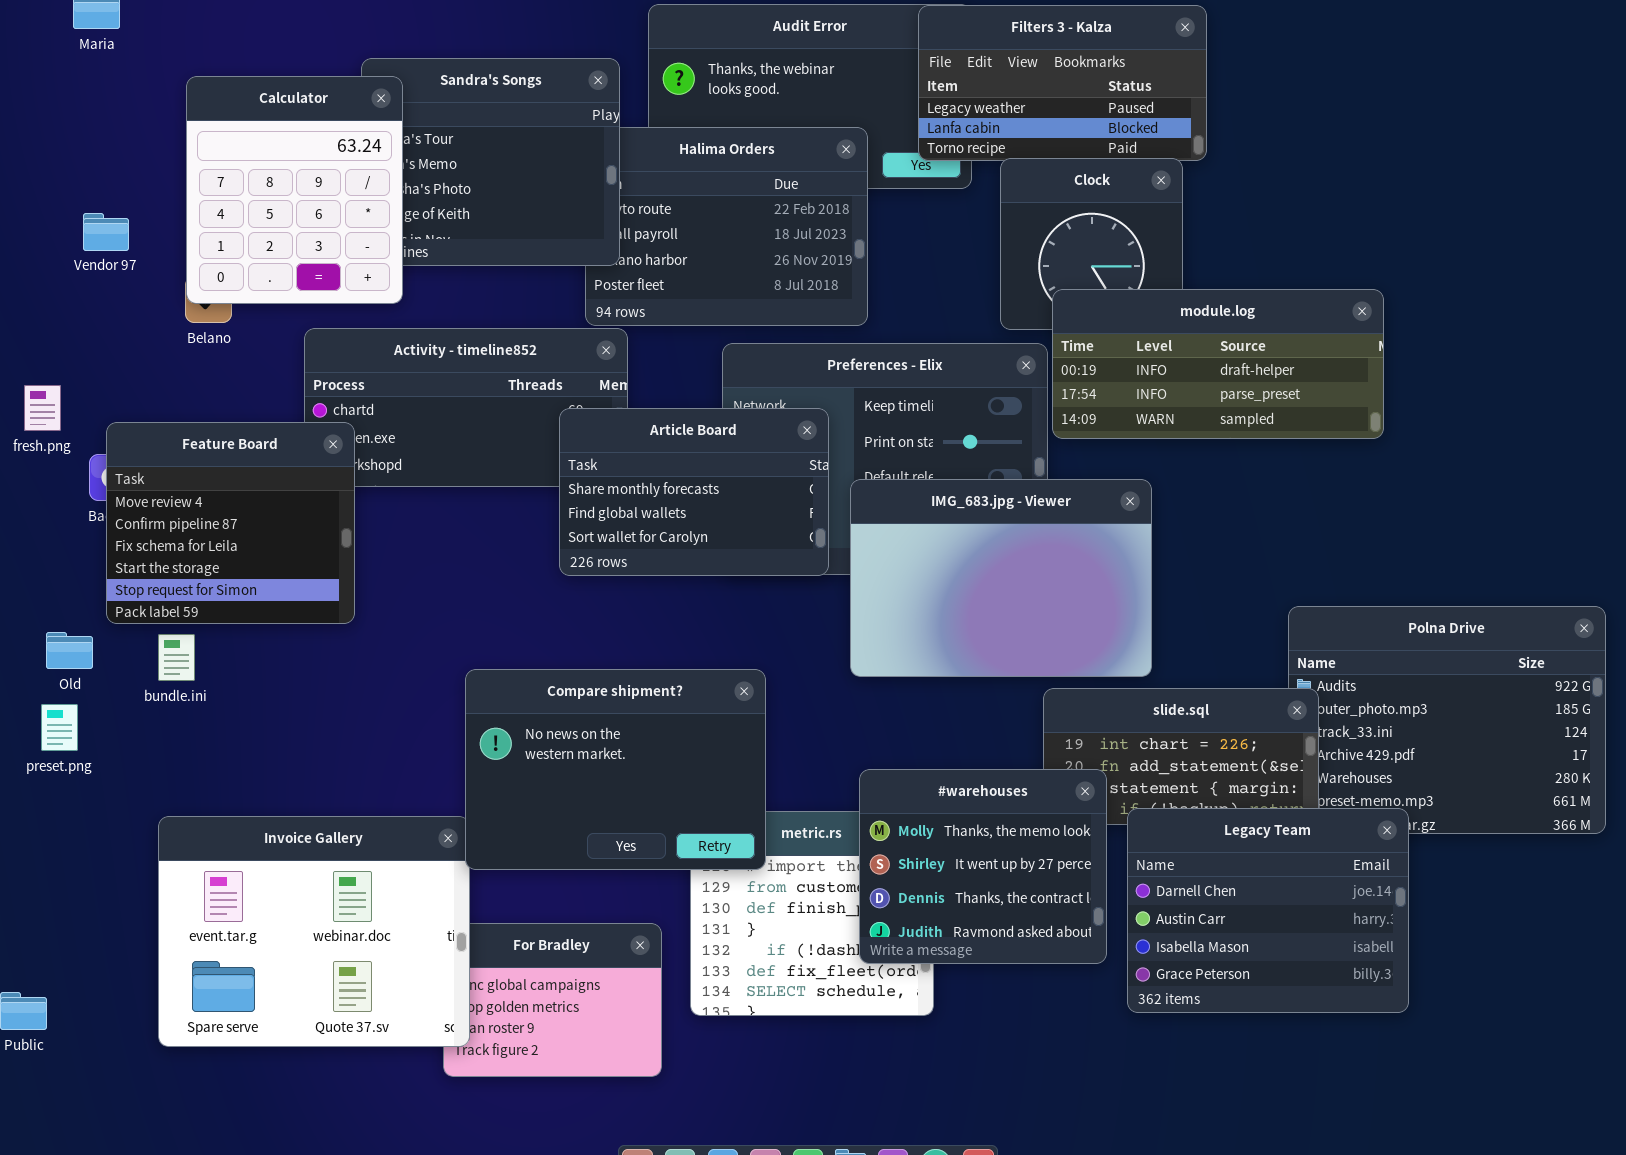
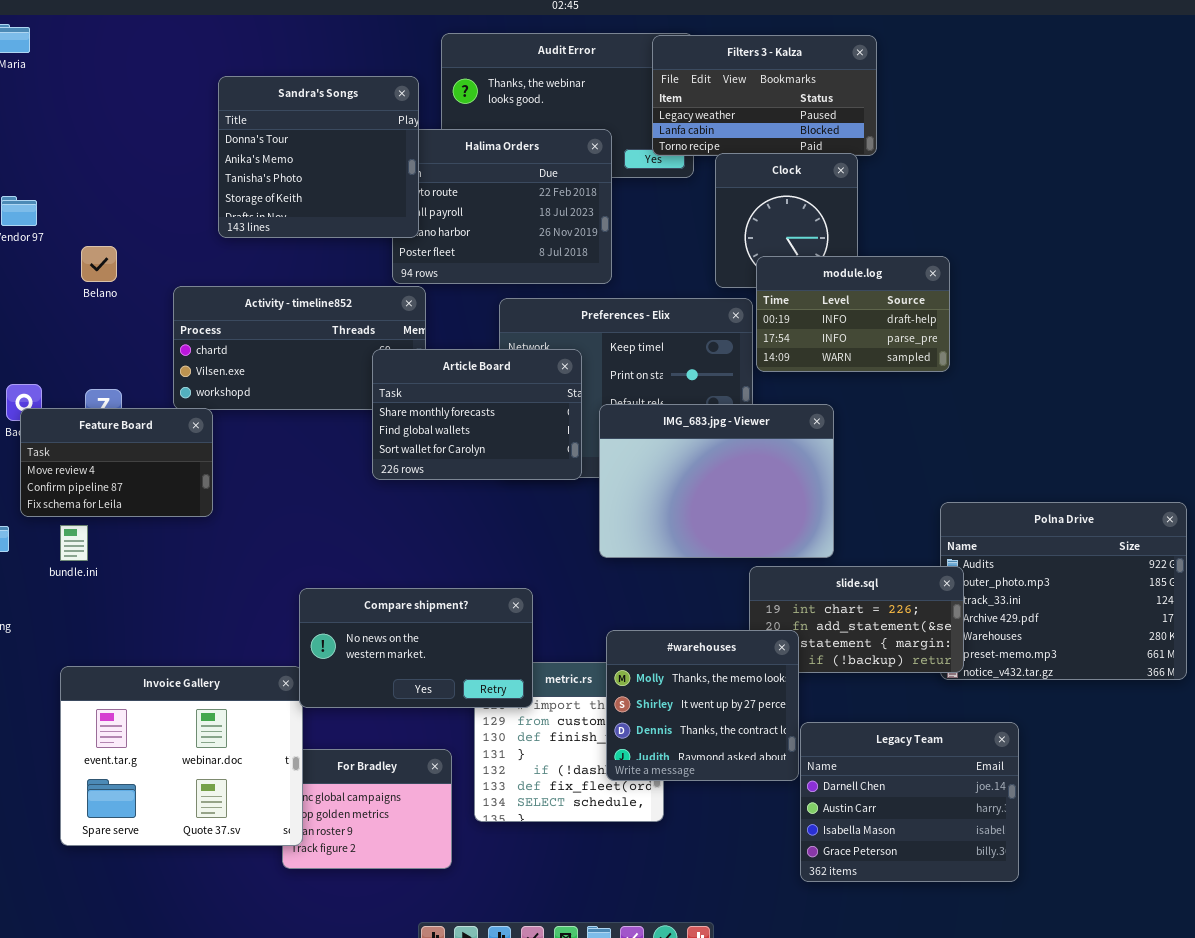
Calculator: [186,76,403,304] -> none, closed
module.log: [1052,289,1384,439] -> [756,256,950,372], resized
Feature Board: [106,422,355,624] -> [20,408,213,517], resized
Compare shipment?: [465,669,766,870] -> [299,588,533,708], resized
Legacy Team: [1127,808,1409,1013] -> [800,722,1019,882], moved

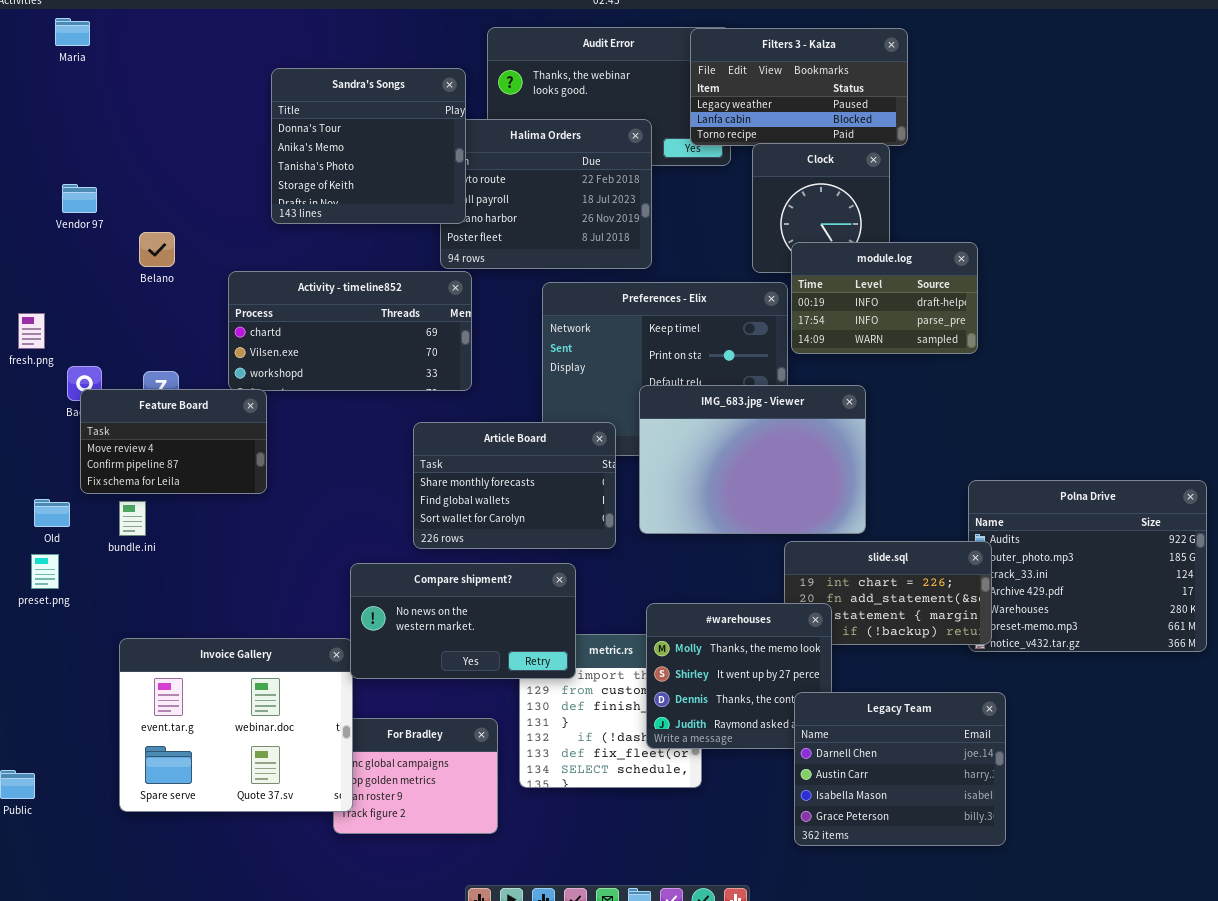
Article Board: [372,349,582,480] -> [413,422,616,549], moved
Legacy Team: [800,722,1019,882] -> [794,692,1006,846], moved

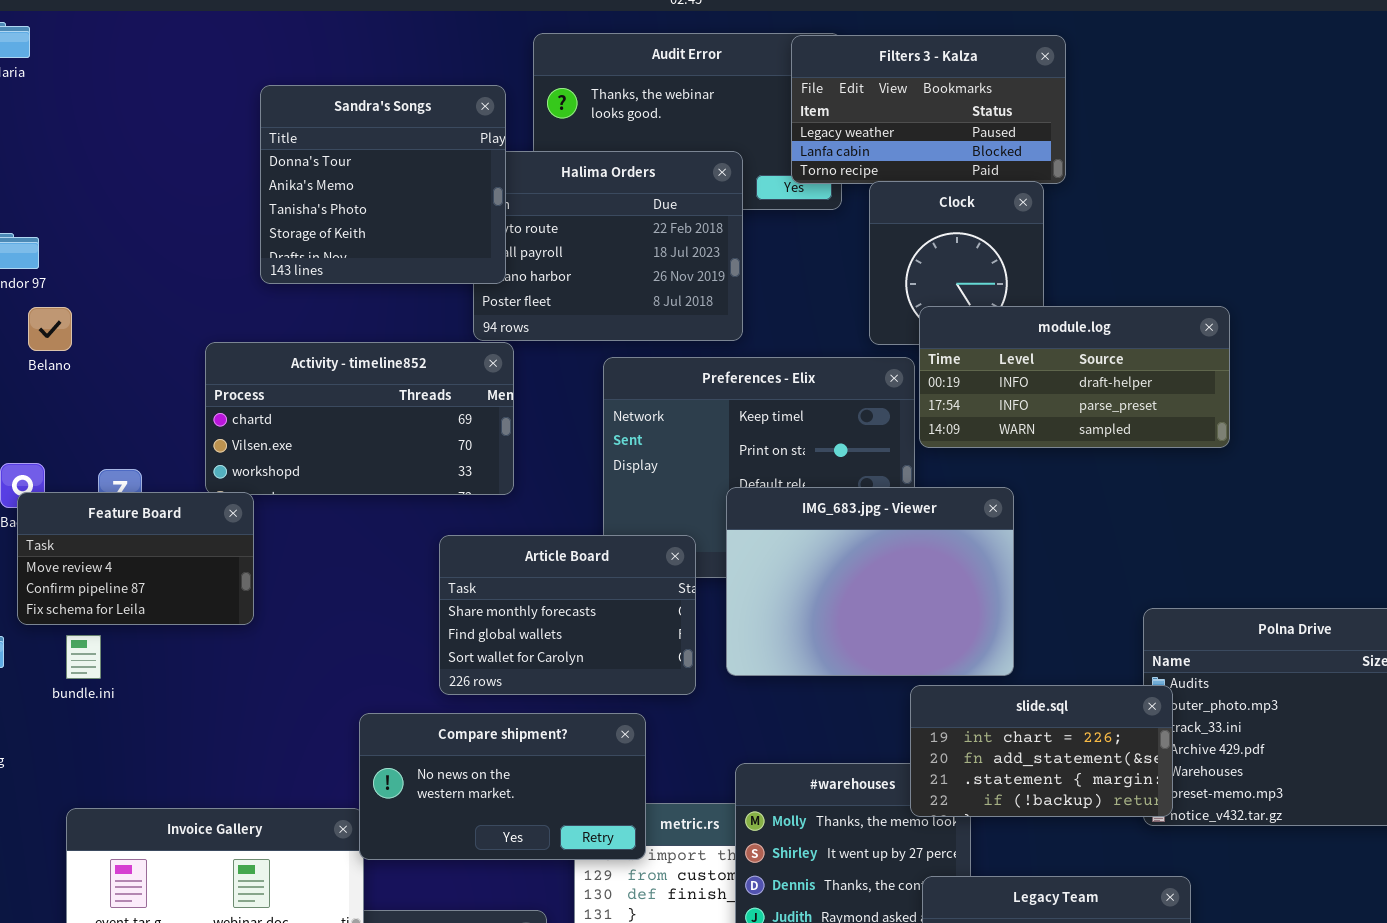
Belano: [139,232,175,267] -> [28,307,72,351], moved
module.log: [791,242,978,354] -> [919,306,1230,448], resized
slide.sql: [784,541,992,645] -> [910,685,1173,817], raised

